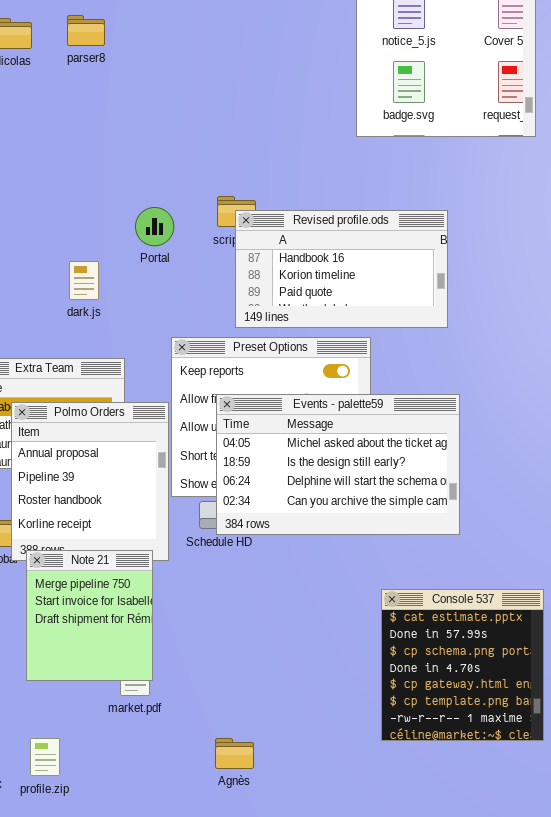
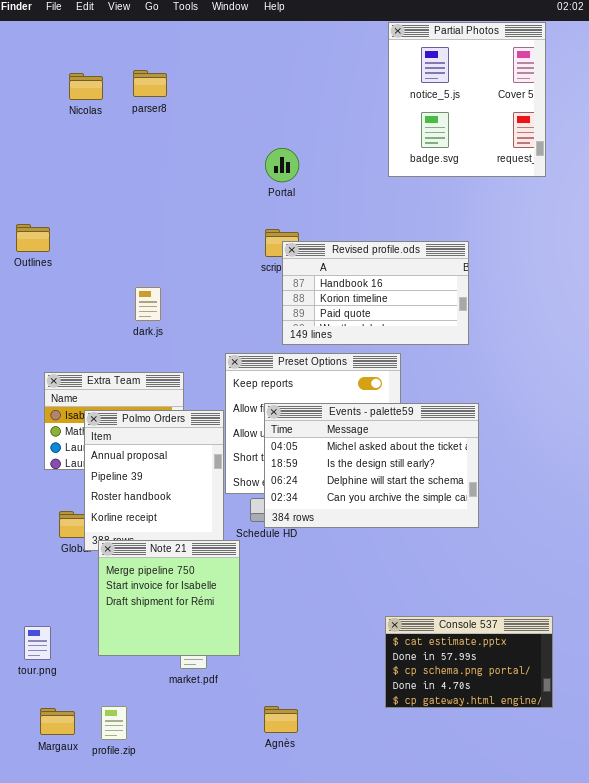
Portal: [135,207,174,246] -> [265,148,299,182], moved
Note 21: [26,550,153,681] -> [98,540,240,656], resized
Console 537: [381,589,544,741] -> [385,616,553,708], resized

